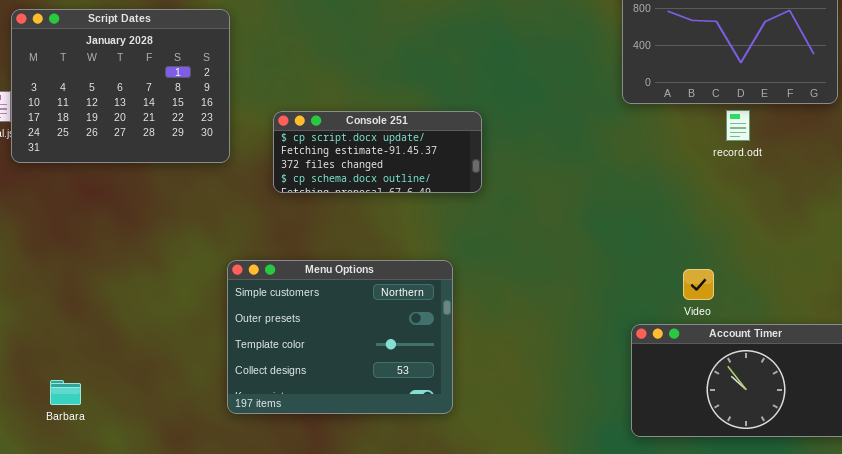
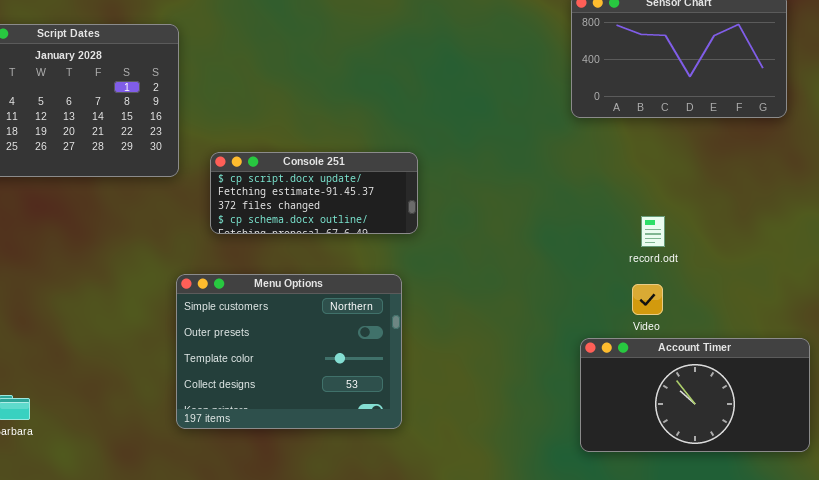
record.odt: [726,110,750,141] -> [641,216,665,247], moved
Console 251: [273,111,482,193] -> [210,152,418,234], moved

